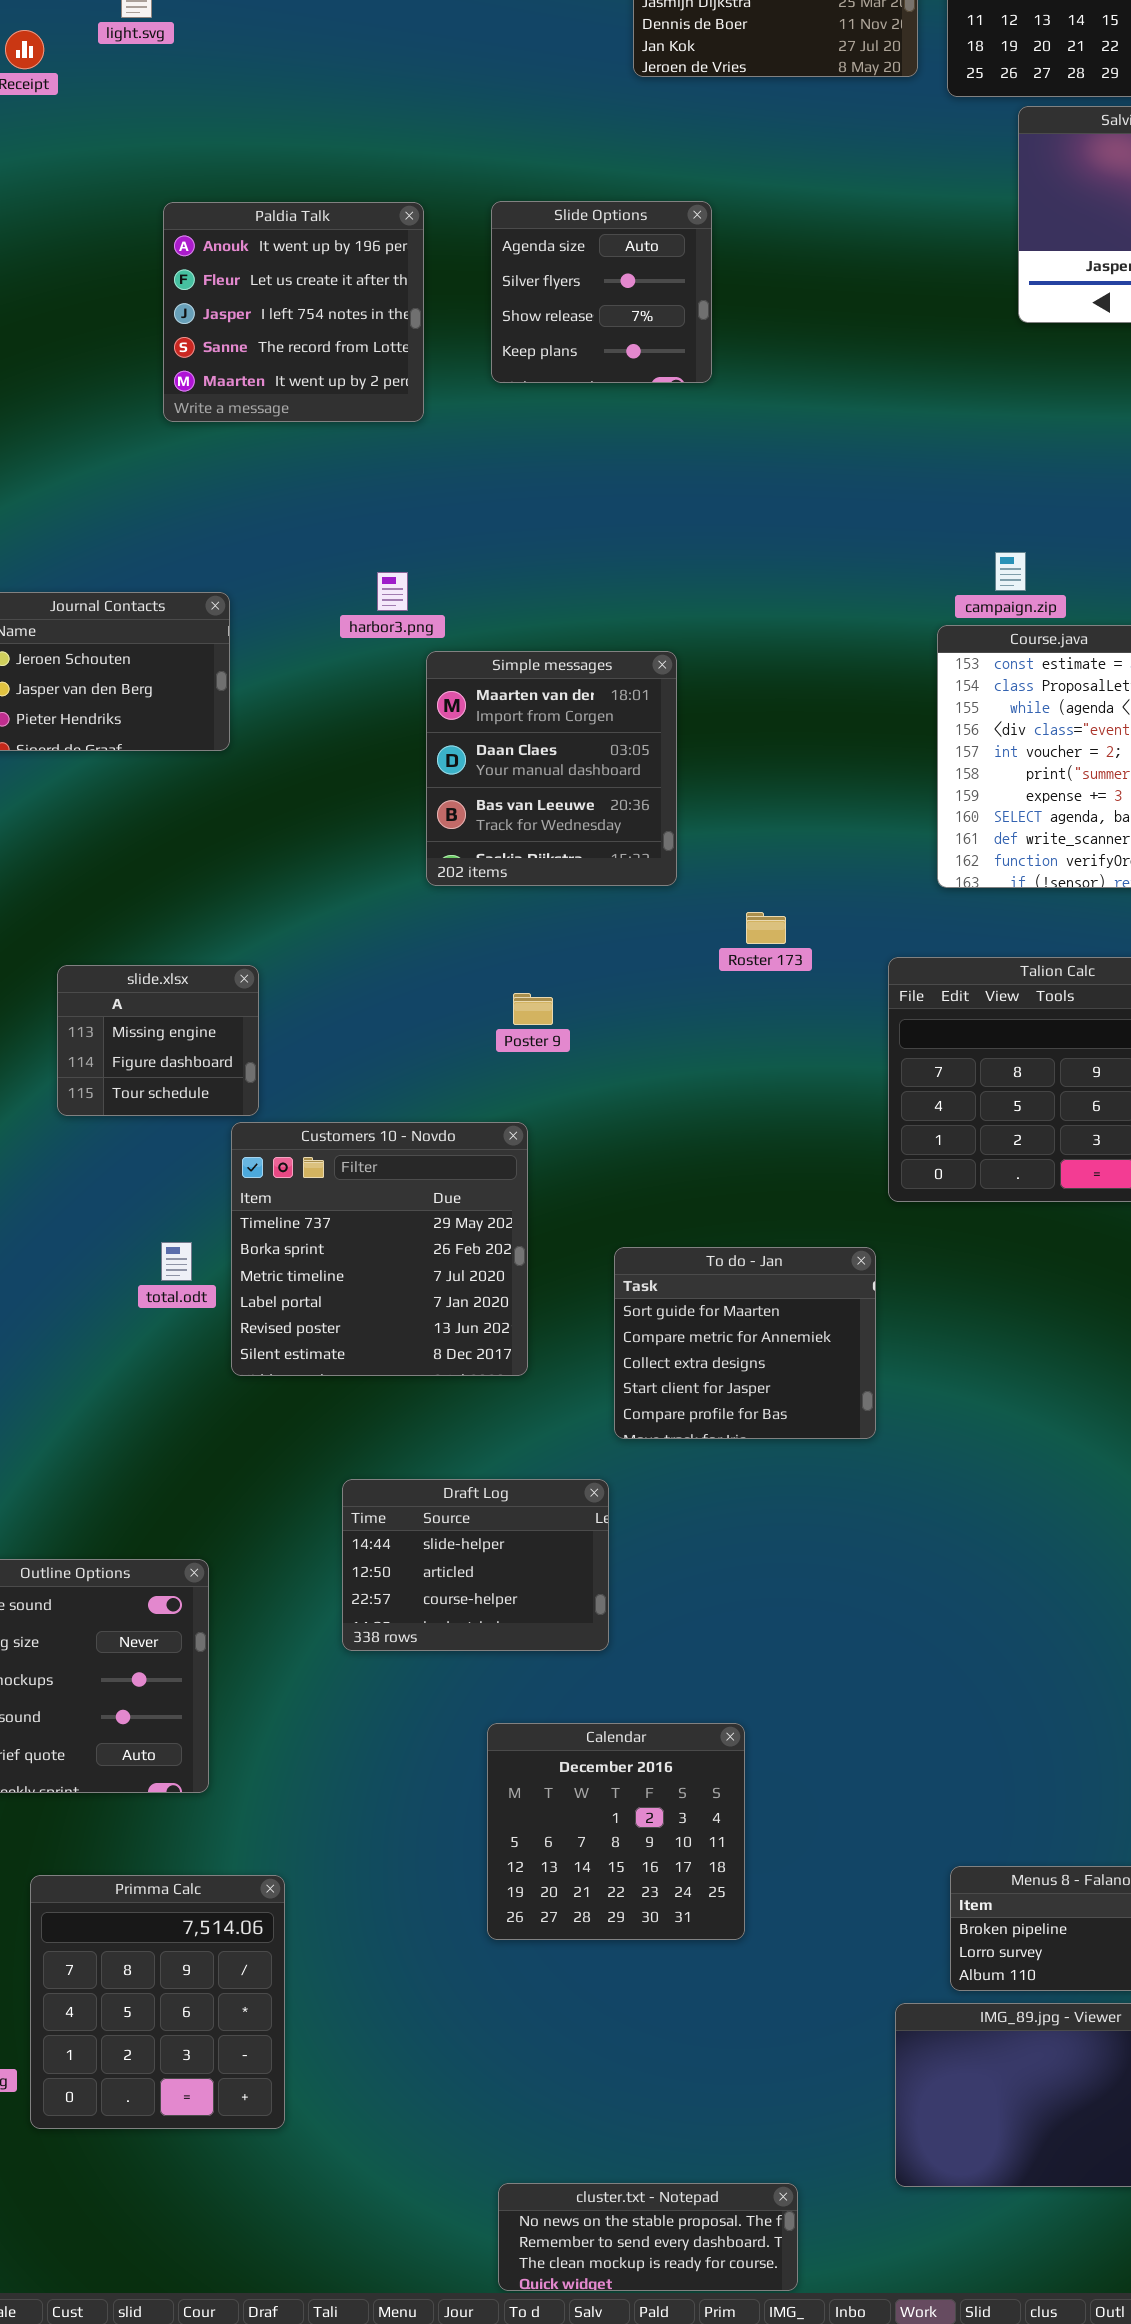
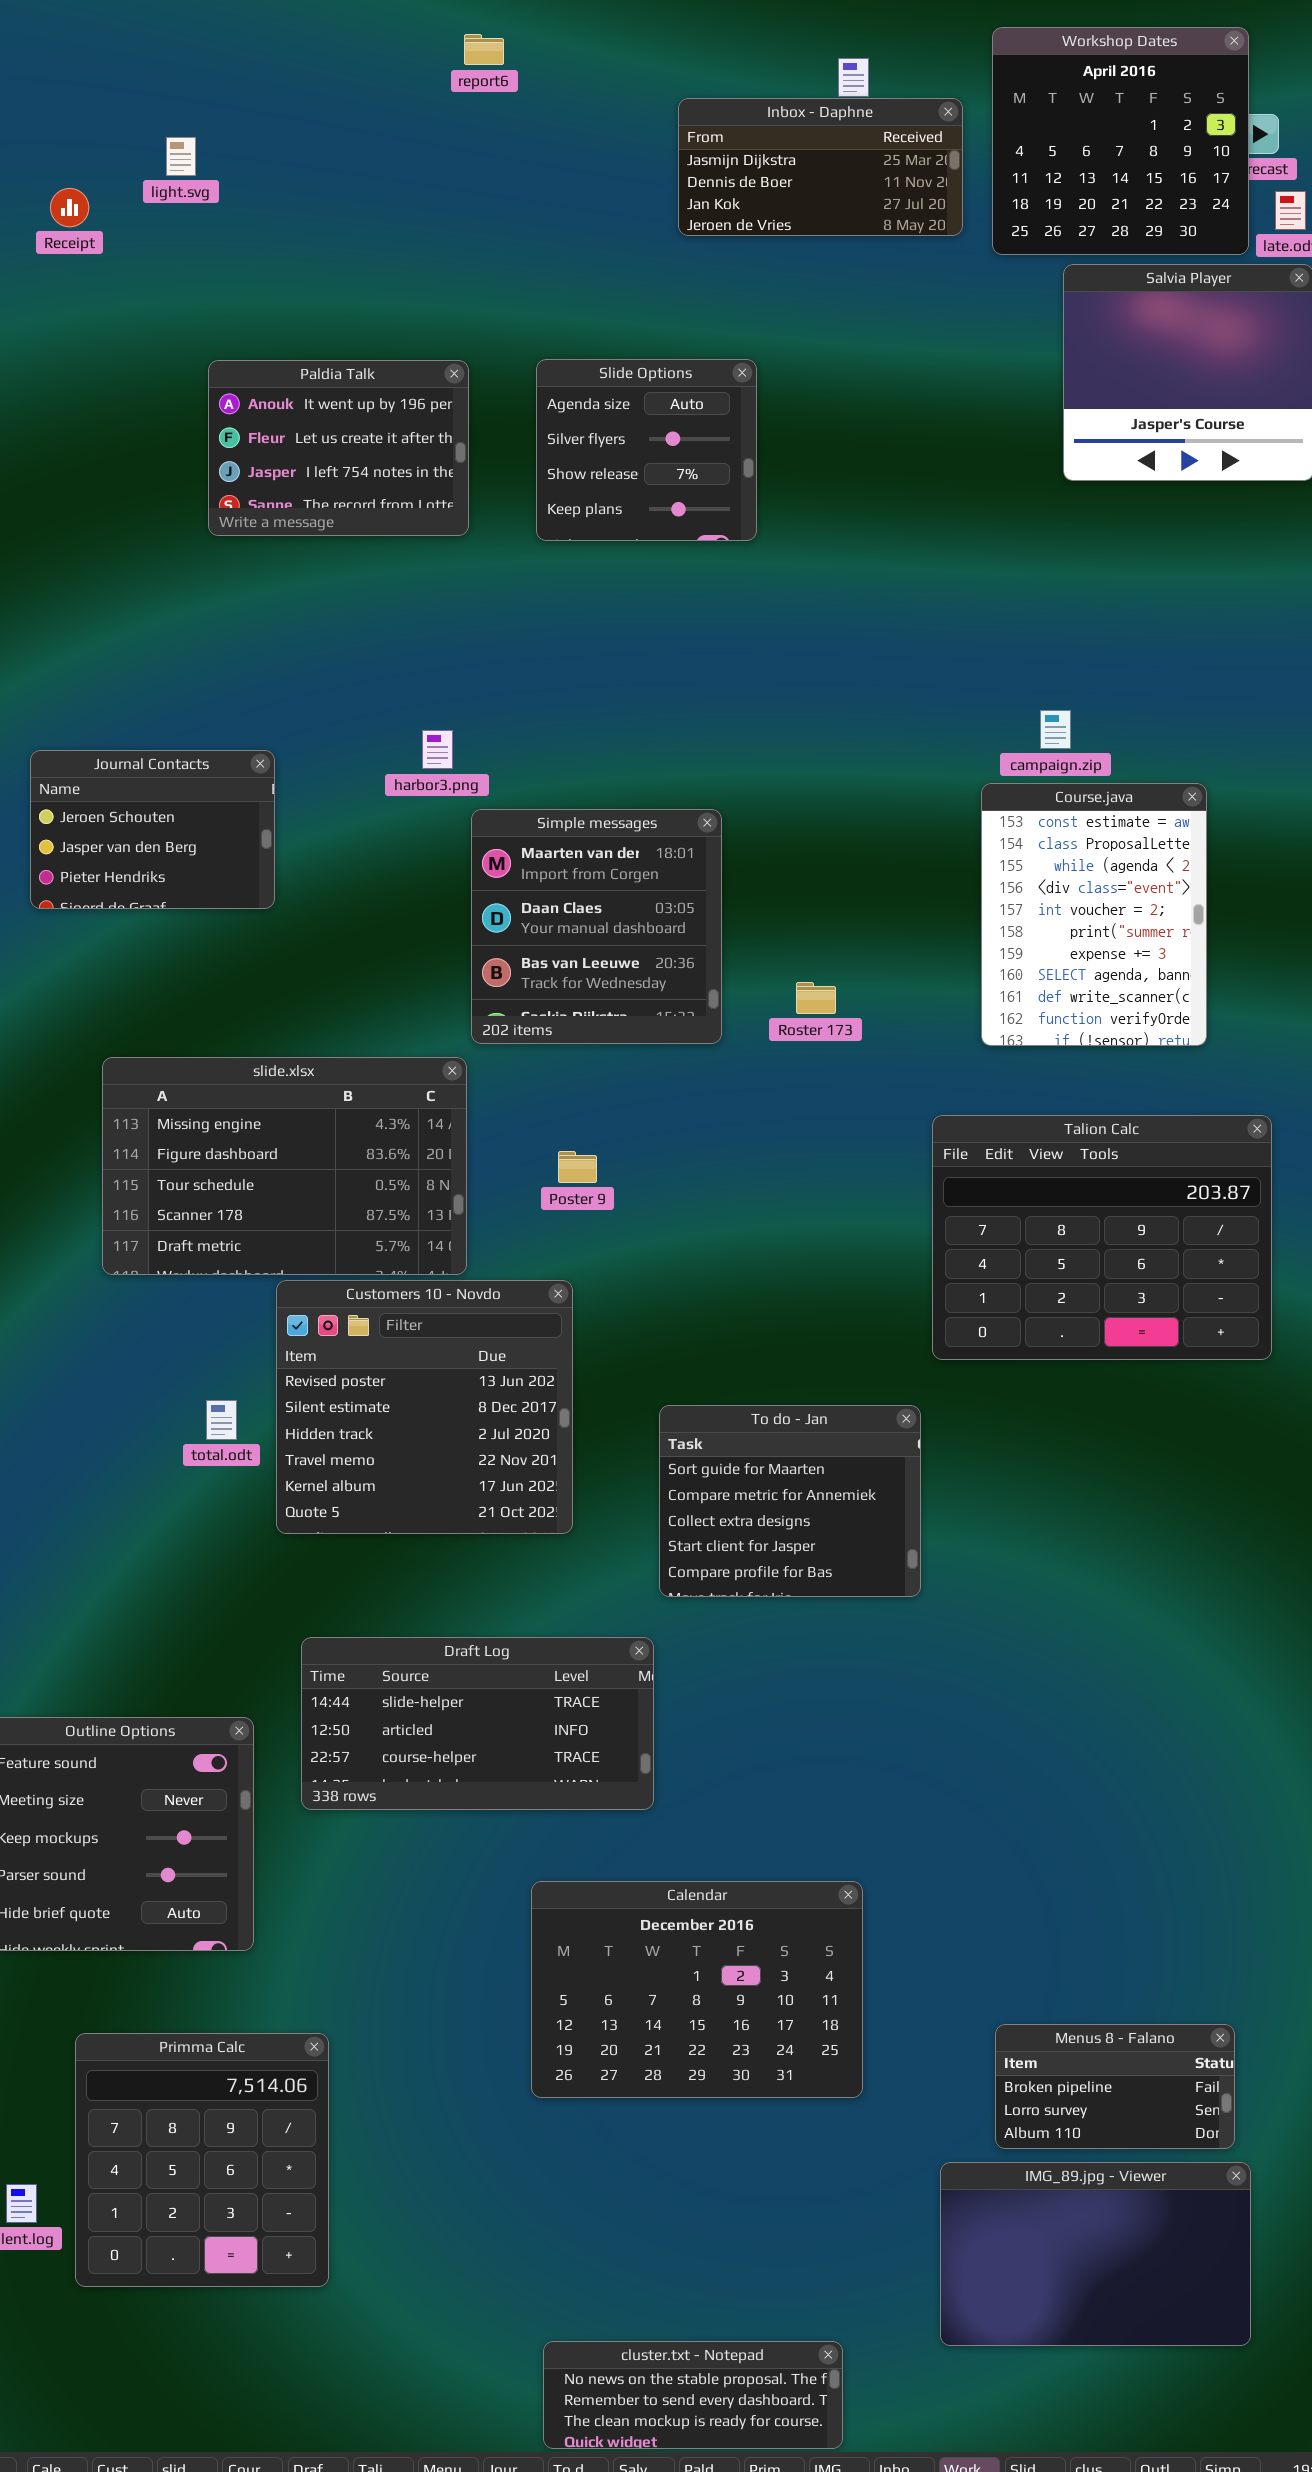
Paldia Talk: [163,202,424,422] -> [208,360,469,536], resized
Roster 173: [746,912,786,944] -> [796,982,836,1014], moved
slide.xlsx: [57,965,259,1116] -> [102,1057,467,1275], resized
Customers 10 - Novdo: [231,1122,528,1376] -> [276,1280,573,1534], scrolled down 4 rows
Draft Log: [342,1479,609,1651] -> [301,1637,654,1810], resized
Calendar: [487,1723,745,1940] -> [531,1881,863,2098], resized

